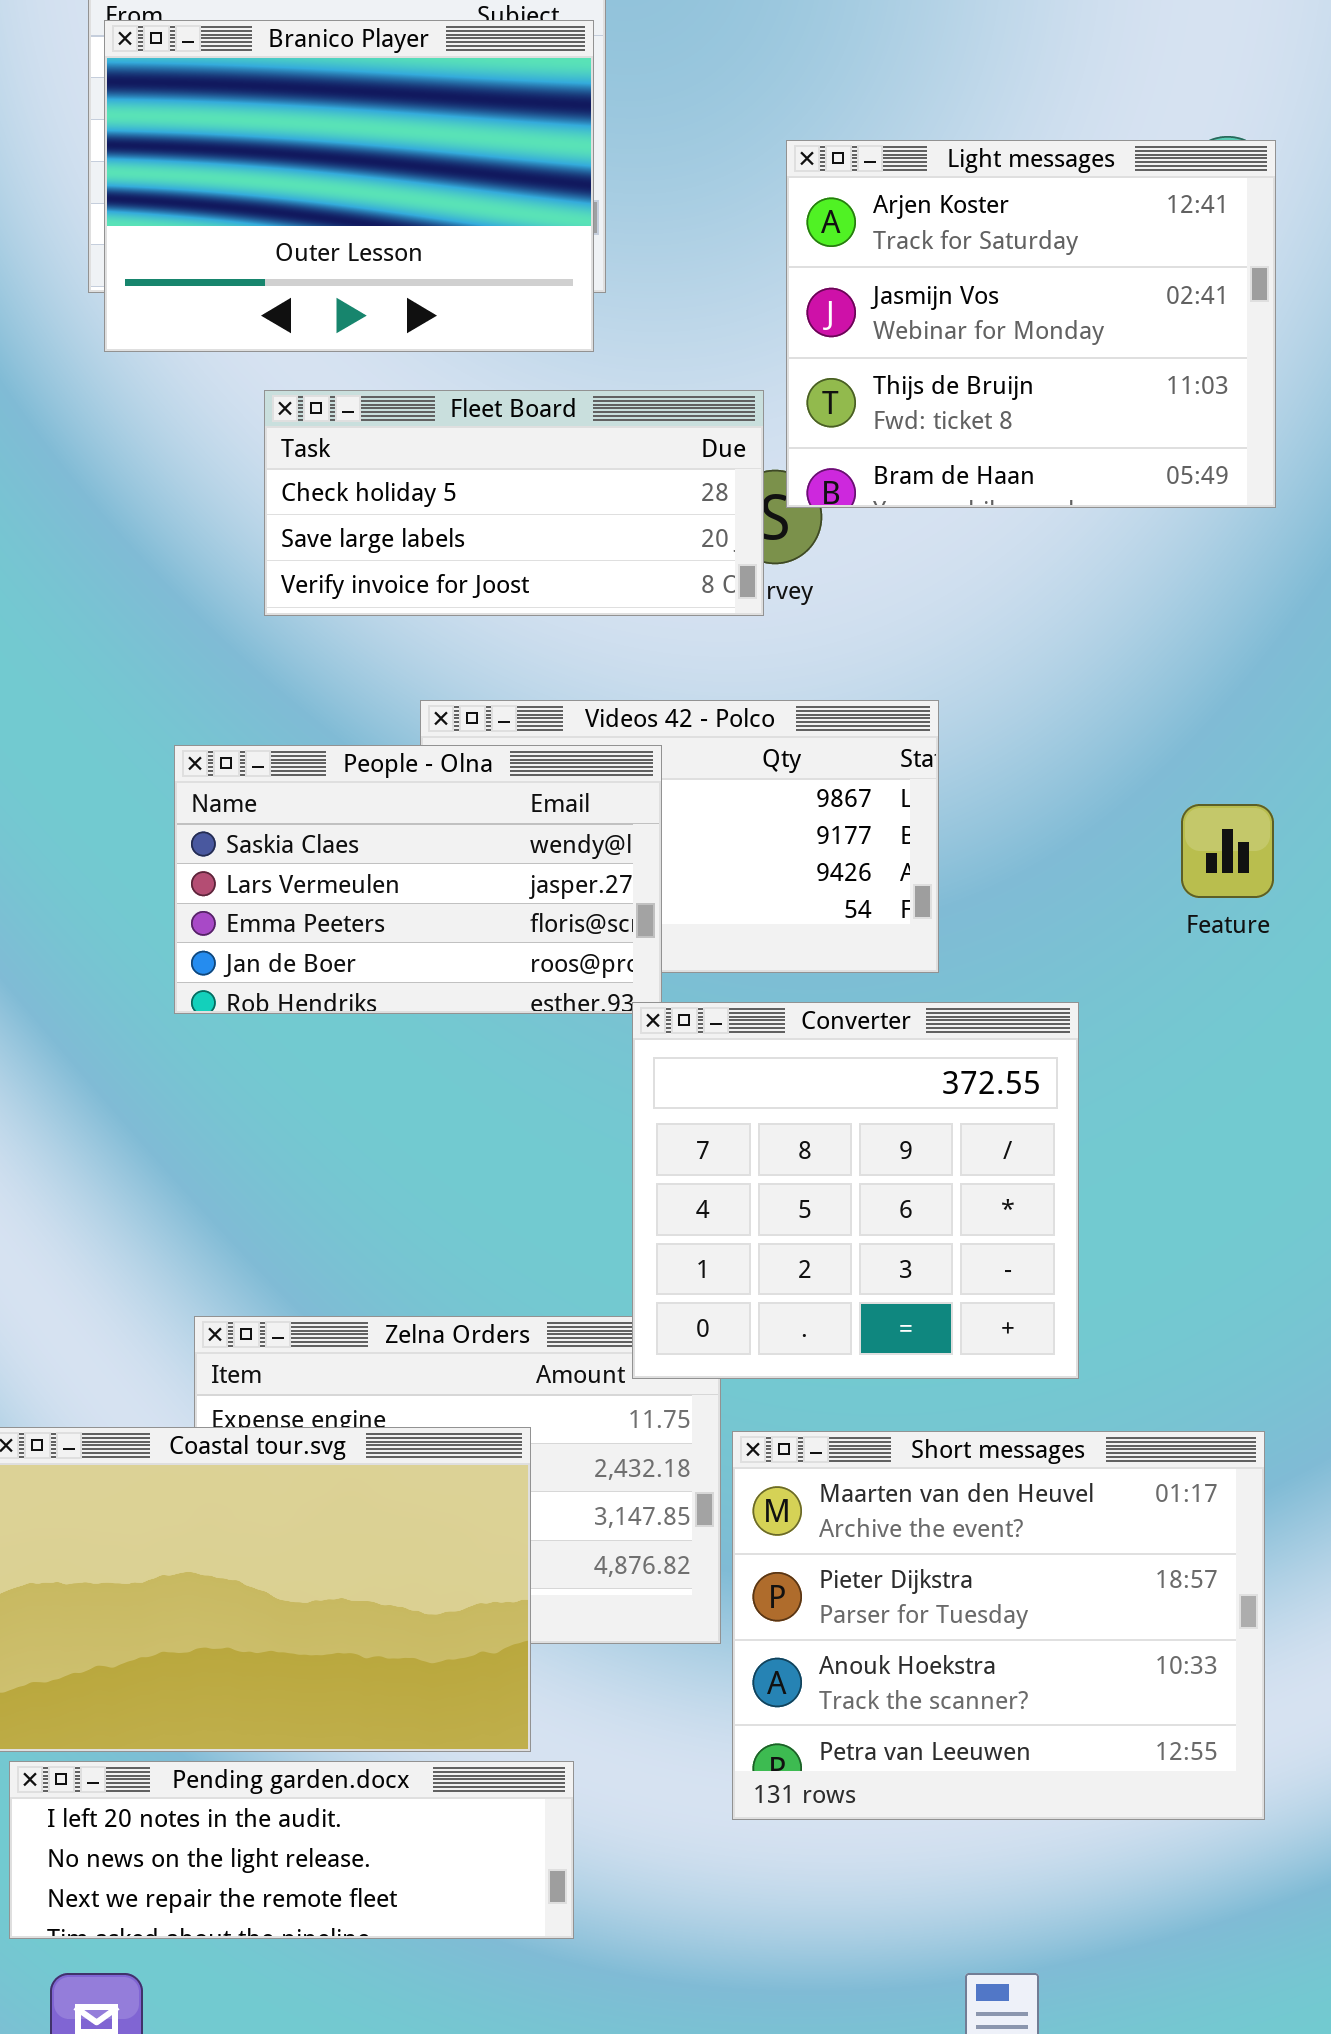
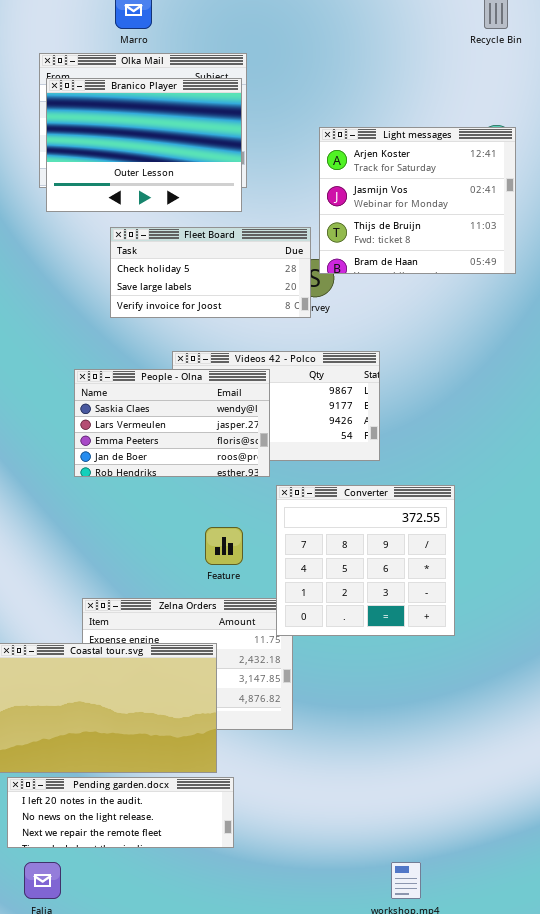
Feature: [1181,804,1274,898] -> [205,527,243,565], moved
Converter: [632,1002,1079,1379] -> [276,485,455,636], moved
Short messages: [732,1431,1265,1820] -> none, closed

